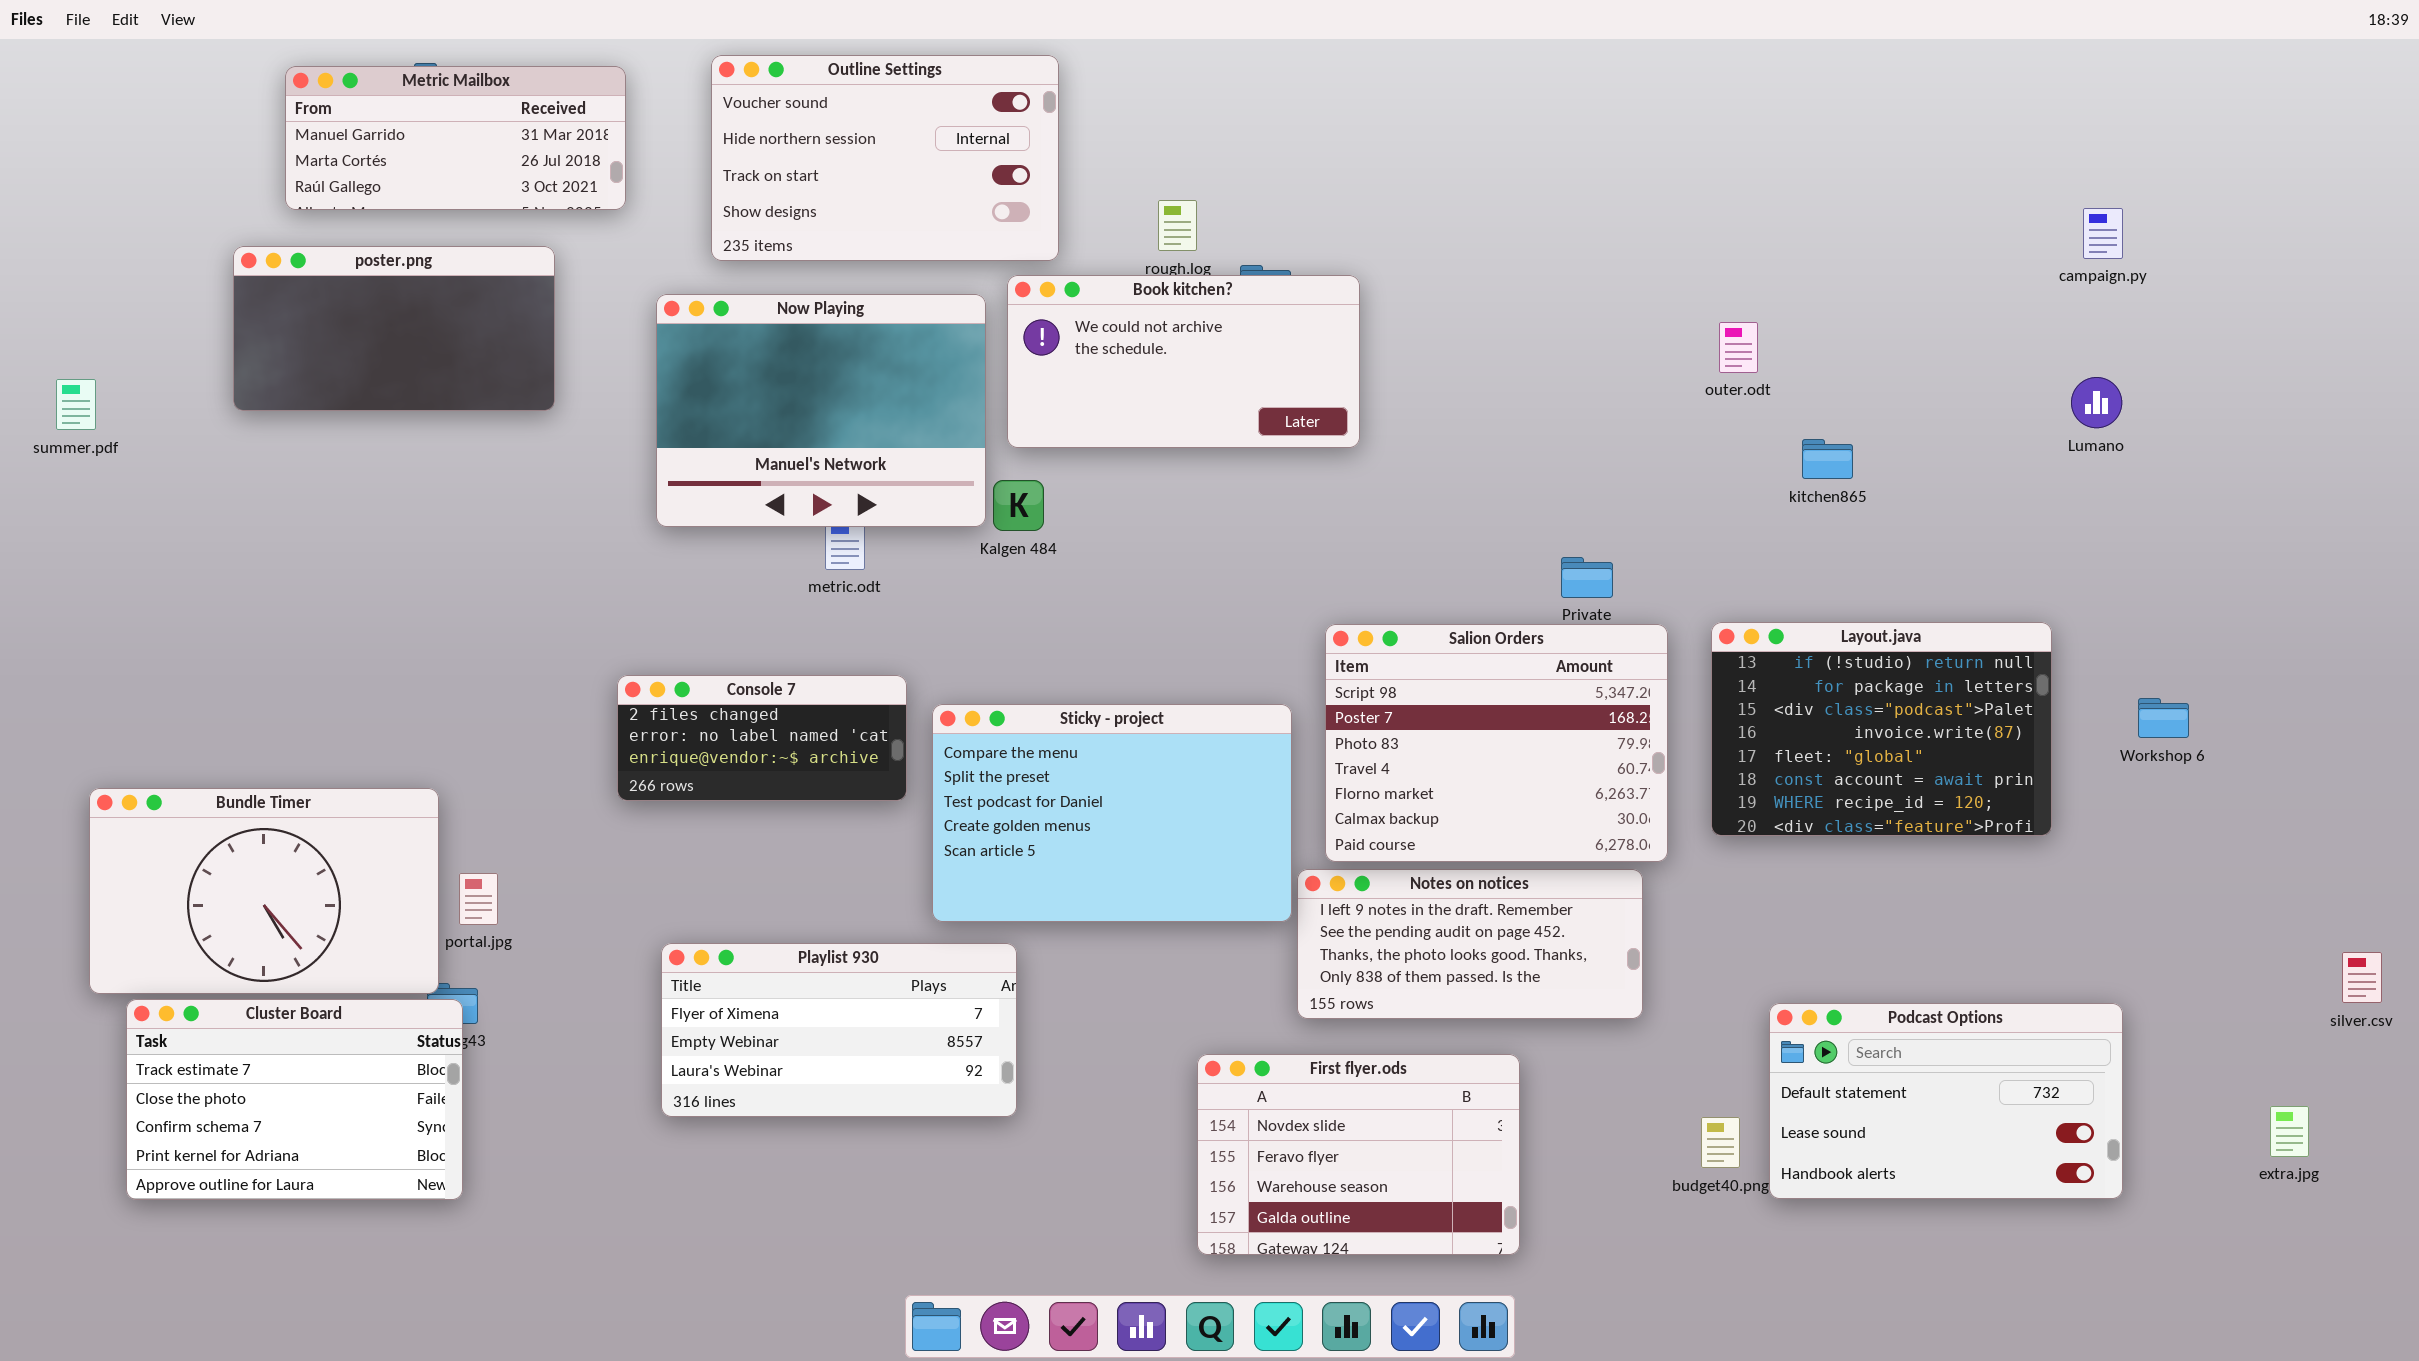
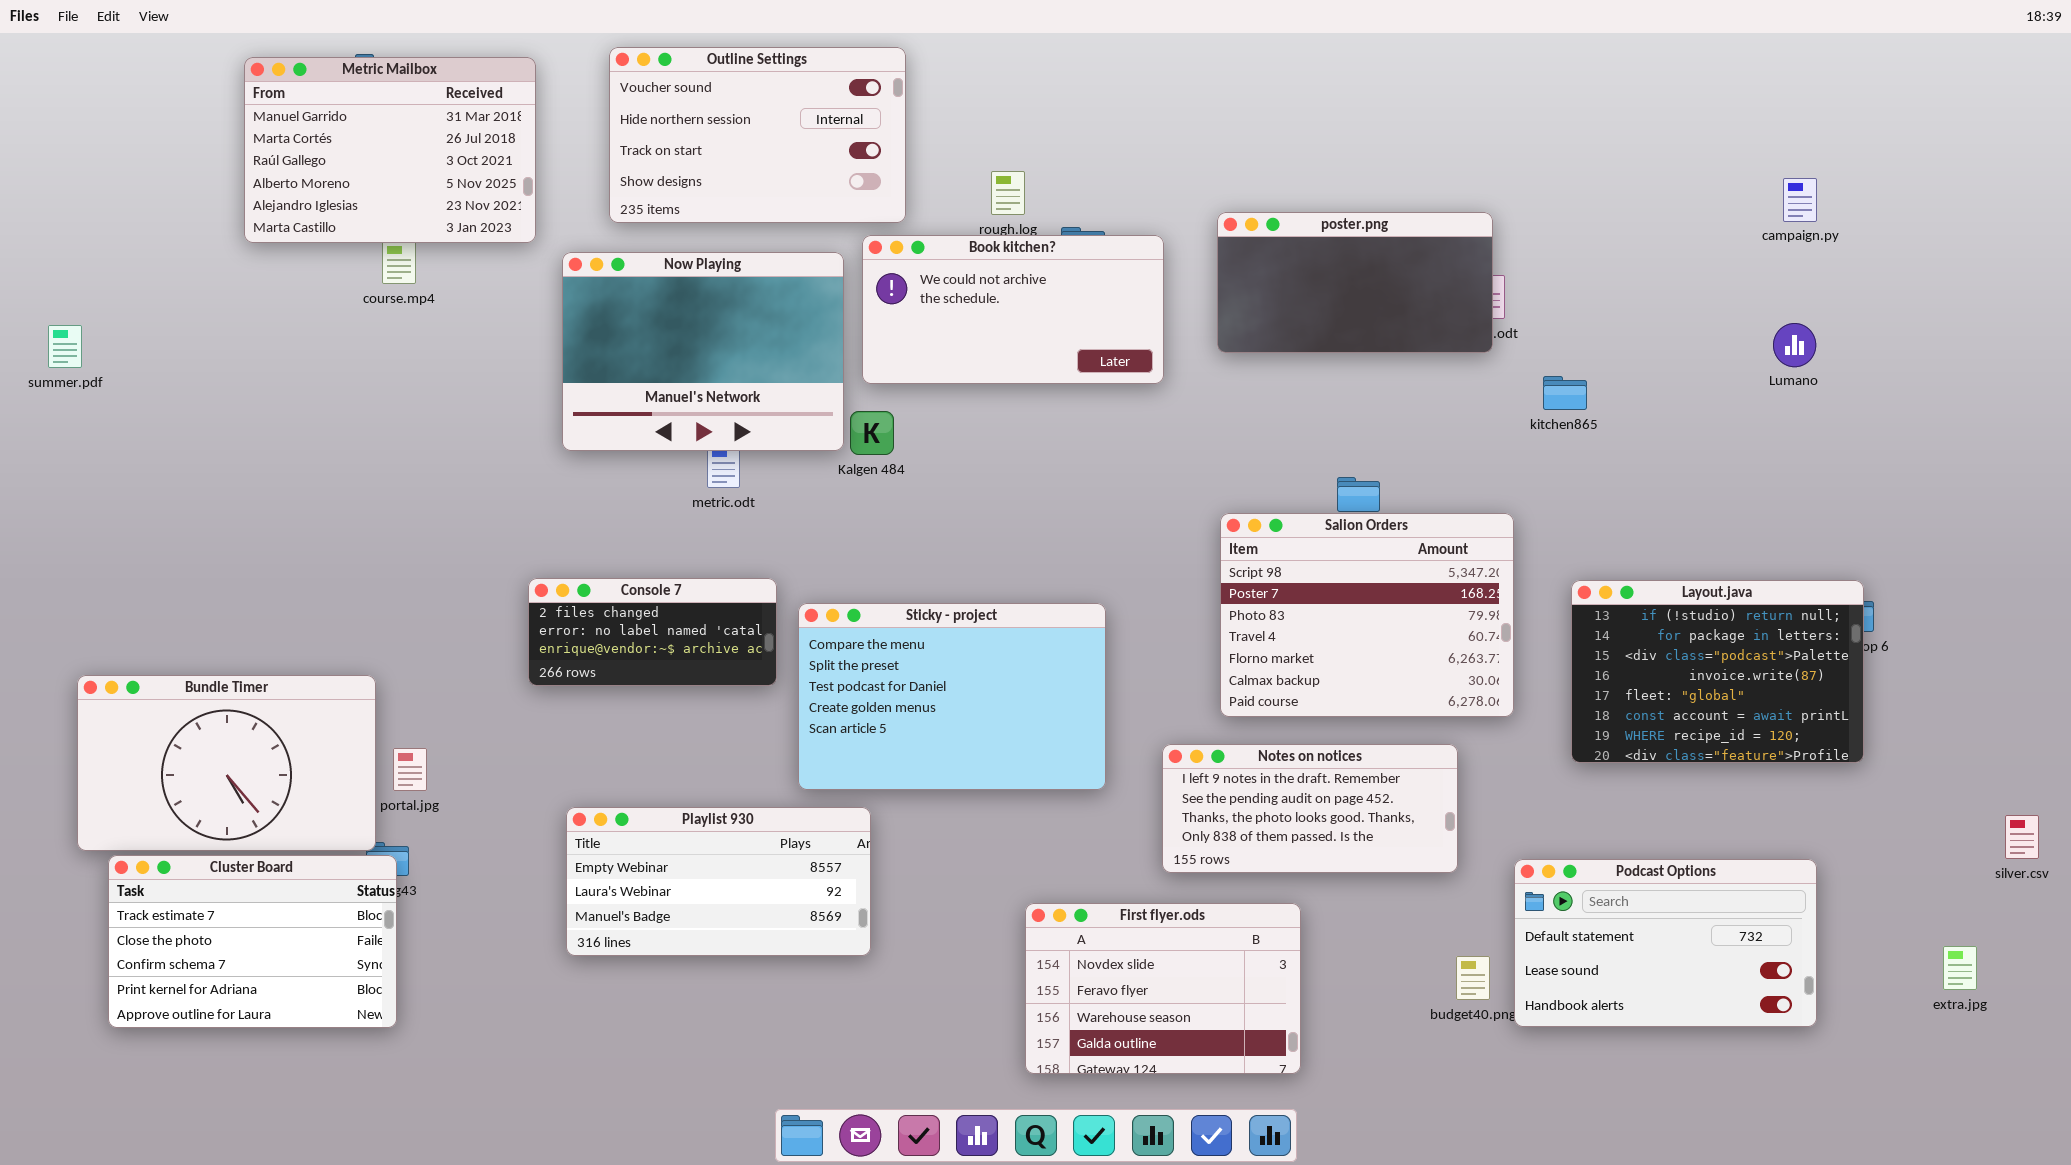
Metric Mailbox: [285,66,626,210] -> [244,57,536,243], resized
poster.png: [233,246,555,411] -> [1217,212,1493,353], moved
Layout.java: [1711,622,2052,836] -> [1571,580,1864,763], moved
Salion Orders: [1325,624,1668,862] -> [1220,513,1514,717], moved
Notes on notices: [1297,869,1643,1019] -> [1162,744,1458,873], moved
Playlist 930: [661,943,1017,1117] -> [566,807,871,956], scrolled down 1 row

